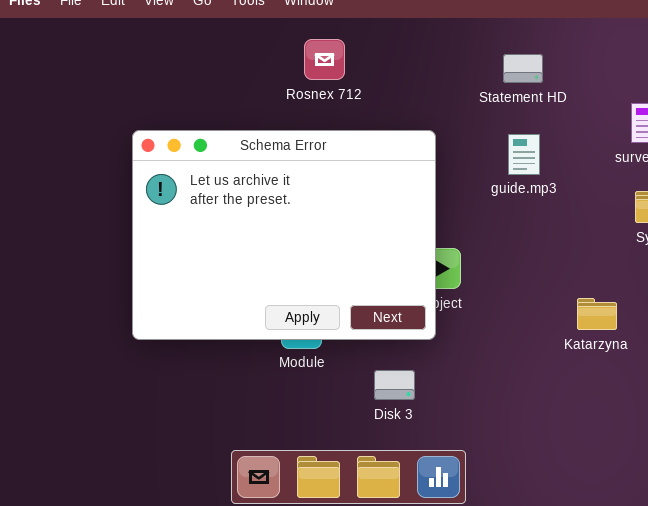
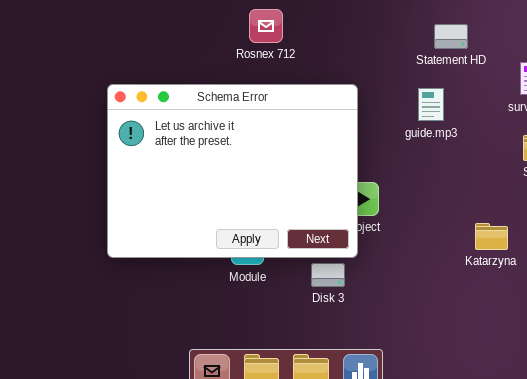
Statement HD: [503,54,543,83] -> [434,24,468,49], moved
Disk 3: [374,370,415,400] -> [311,263,345,287], moved

